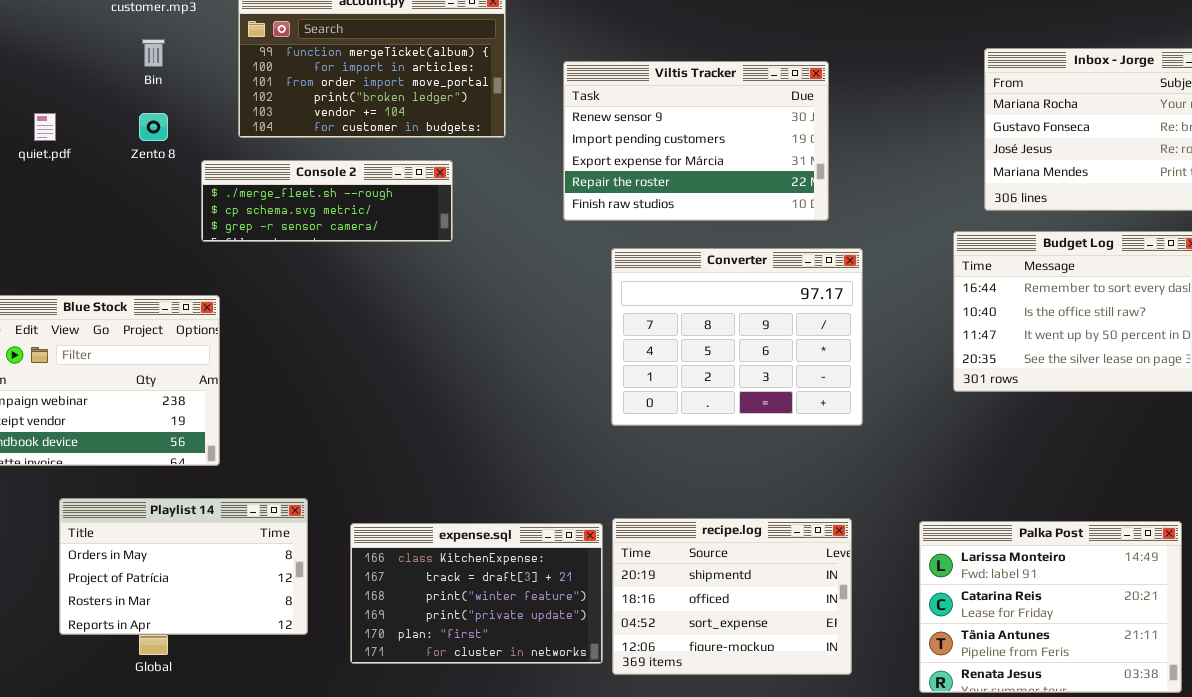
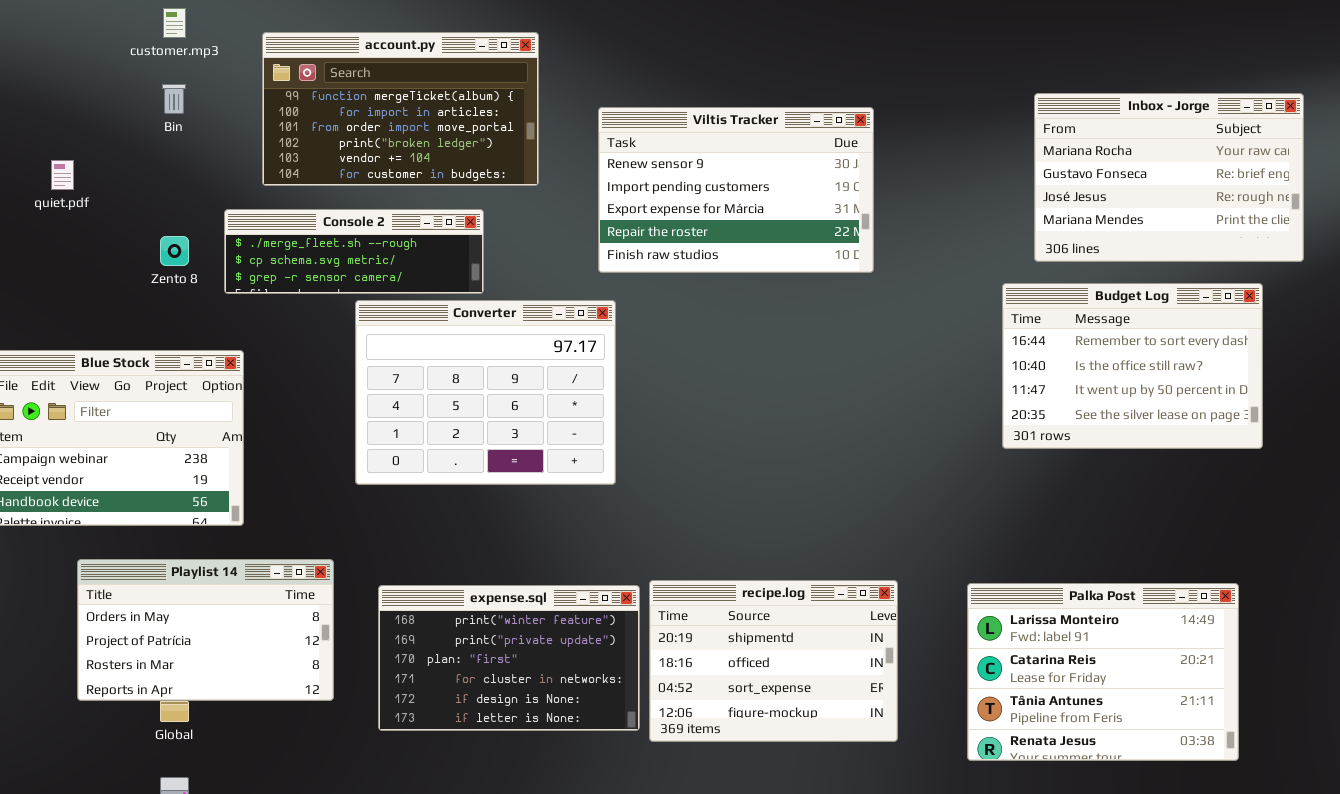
Zento 8: [139,113,168,141] -> [160,236,189,266], moved
Converter: [611,248,863,426] -> [355,300,616,485], moved
expense.sql: [350,523,603,664] -> [378,585,640,731], scrolled down 2 rows

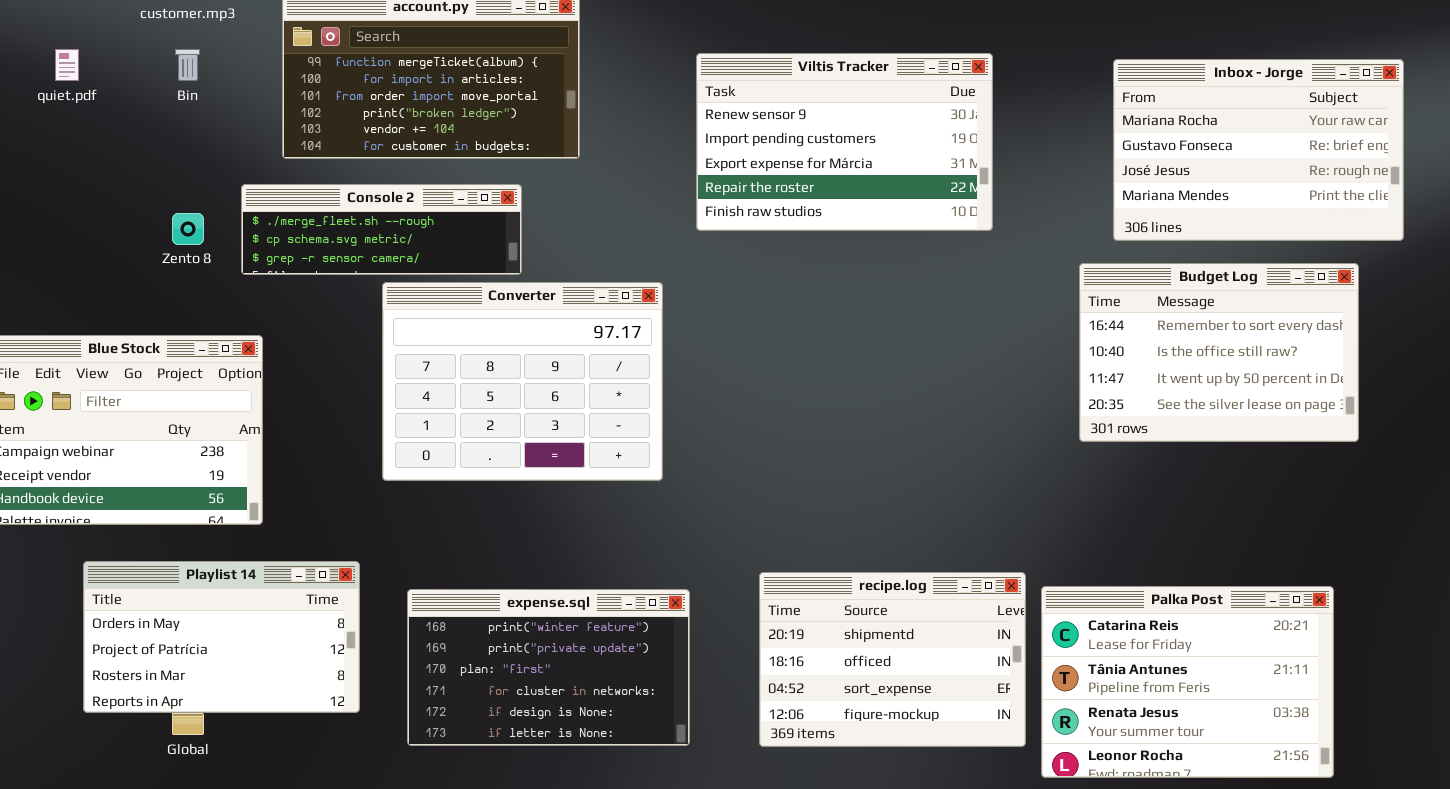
Viltis Tracker: [598,107,874,273] -> [696,53,993,231], moved
quiet.pdf: [51,160,74,190] -> [55,49,79,81], moved
recipe.log: [649,580,898,742] -> [759,572,1026,747], moved
Palka Post: [967,583,1239,761] -> [1041,586,1334,778], scrolled down 1 row

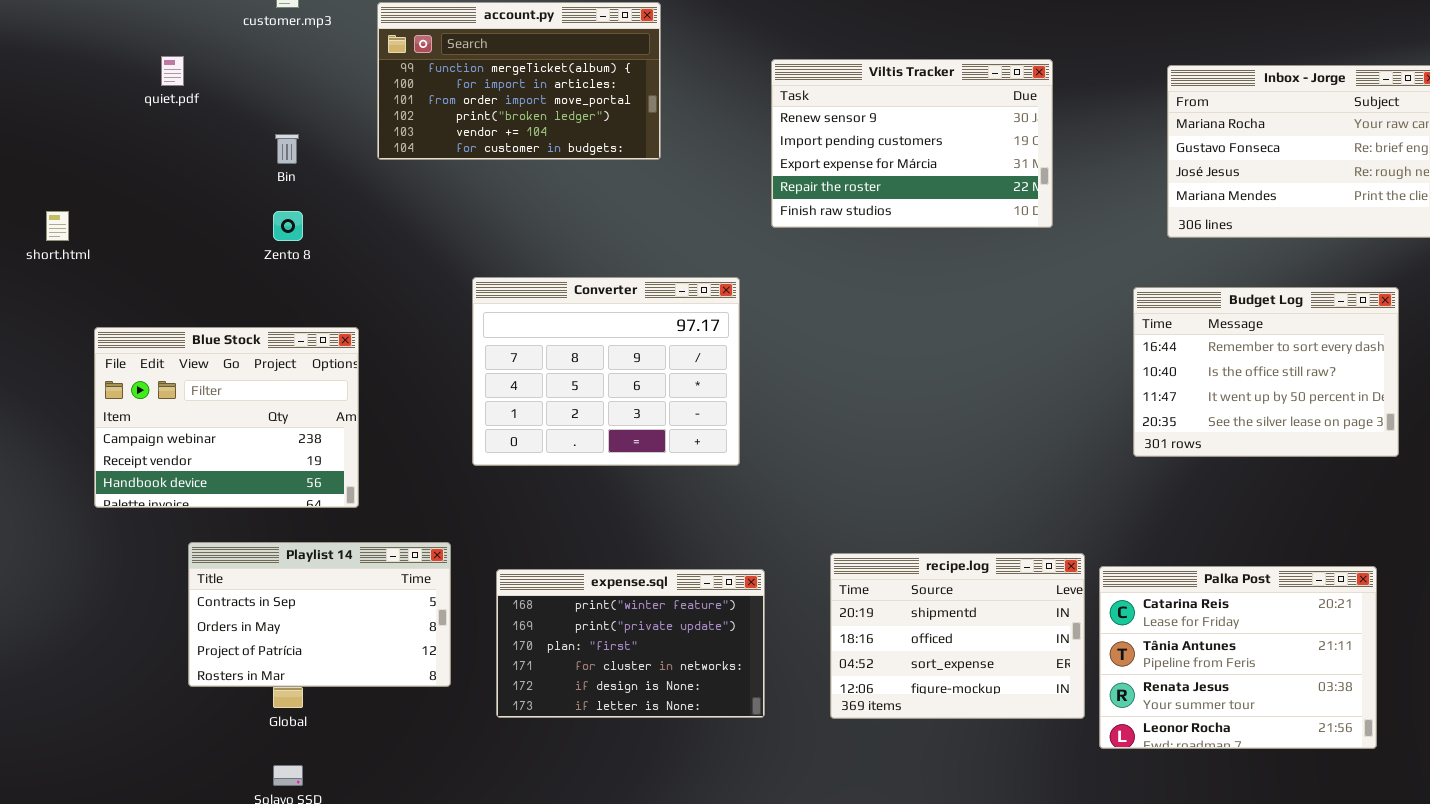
Bin: [175,49,200,81] -> [275,134,299,164], moved
Console 2: [241,184,522,275] -> none, closed
Budget Log: [1079,263,1359,442] -> [1133,287,1399,457], moved
Playlist 14: [83,561,360,713] -> [188,542,451,687], scrolled up 1 row

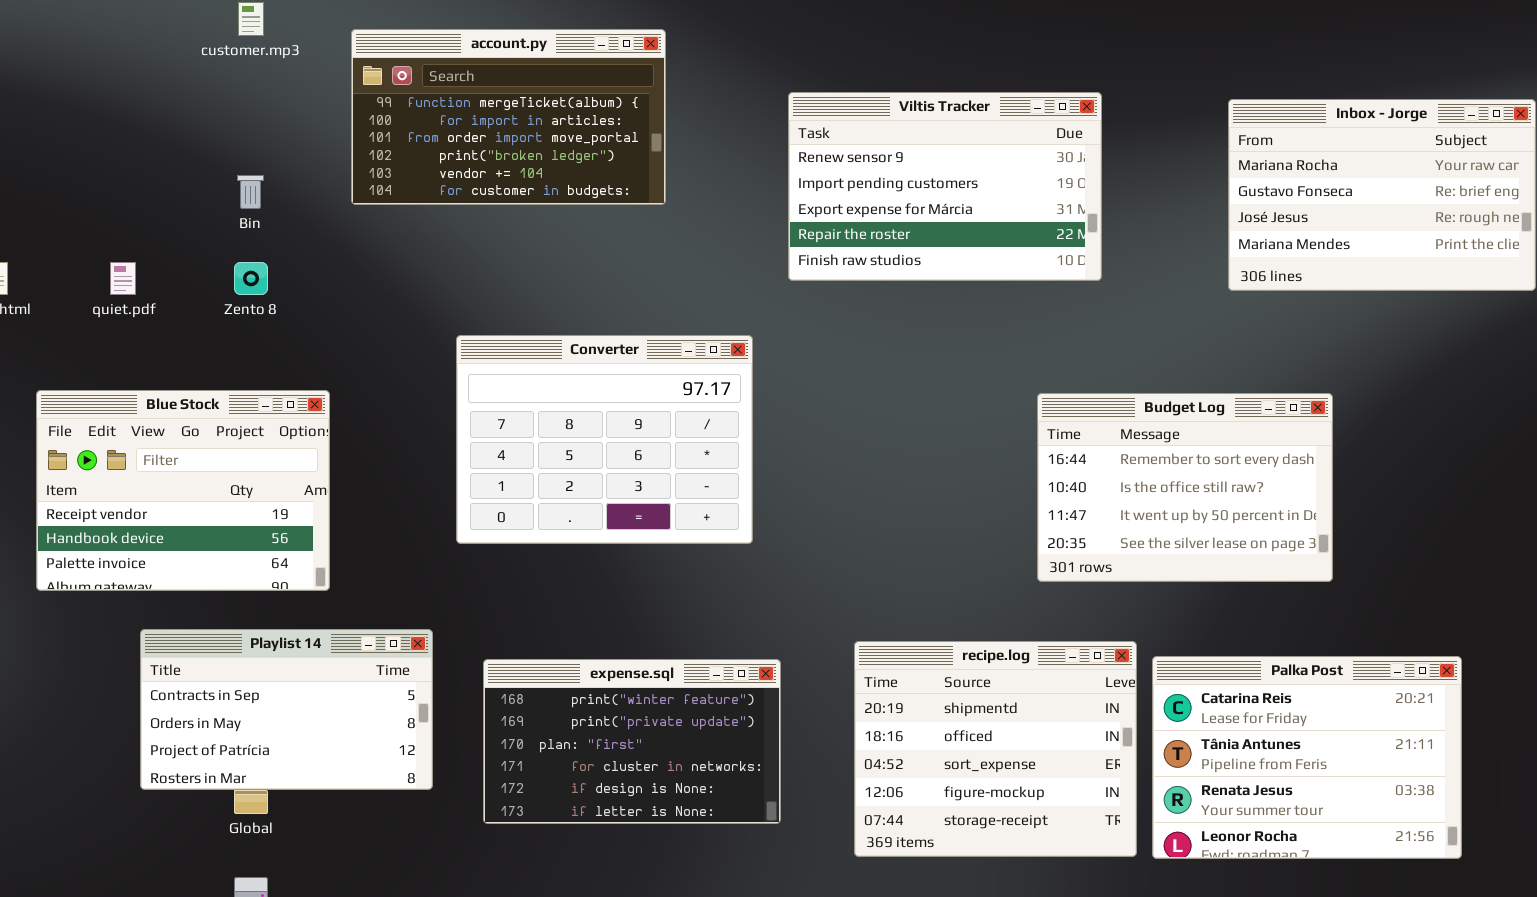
quiet.pdf: [161,56,184,86] -> [110,262,136,295], moved
Budget Log: [1133,287,1399,457] -> [1037,393,1333,582], moved
Blue Stock: [94,327,359,508] -> [36,390,330,591], scrolled down 1 row
recipe.log: [830,553,1085,719] -> [854,641,1137,857], resized

